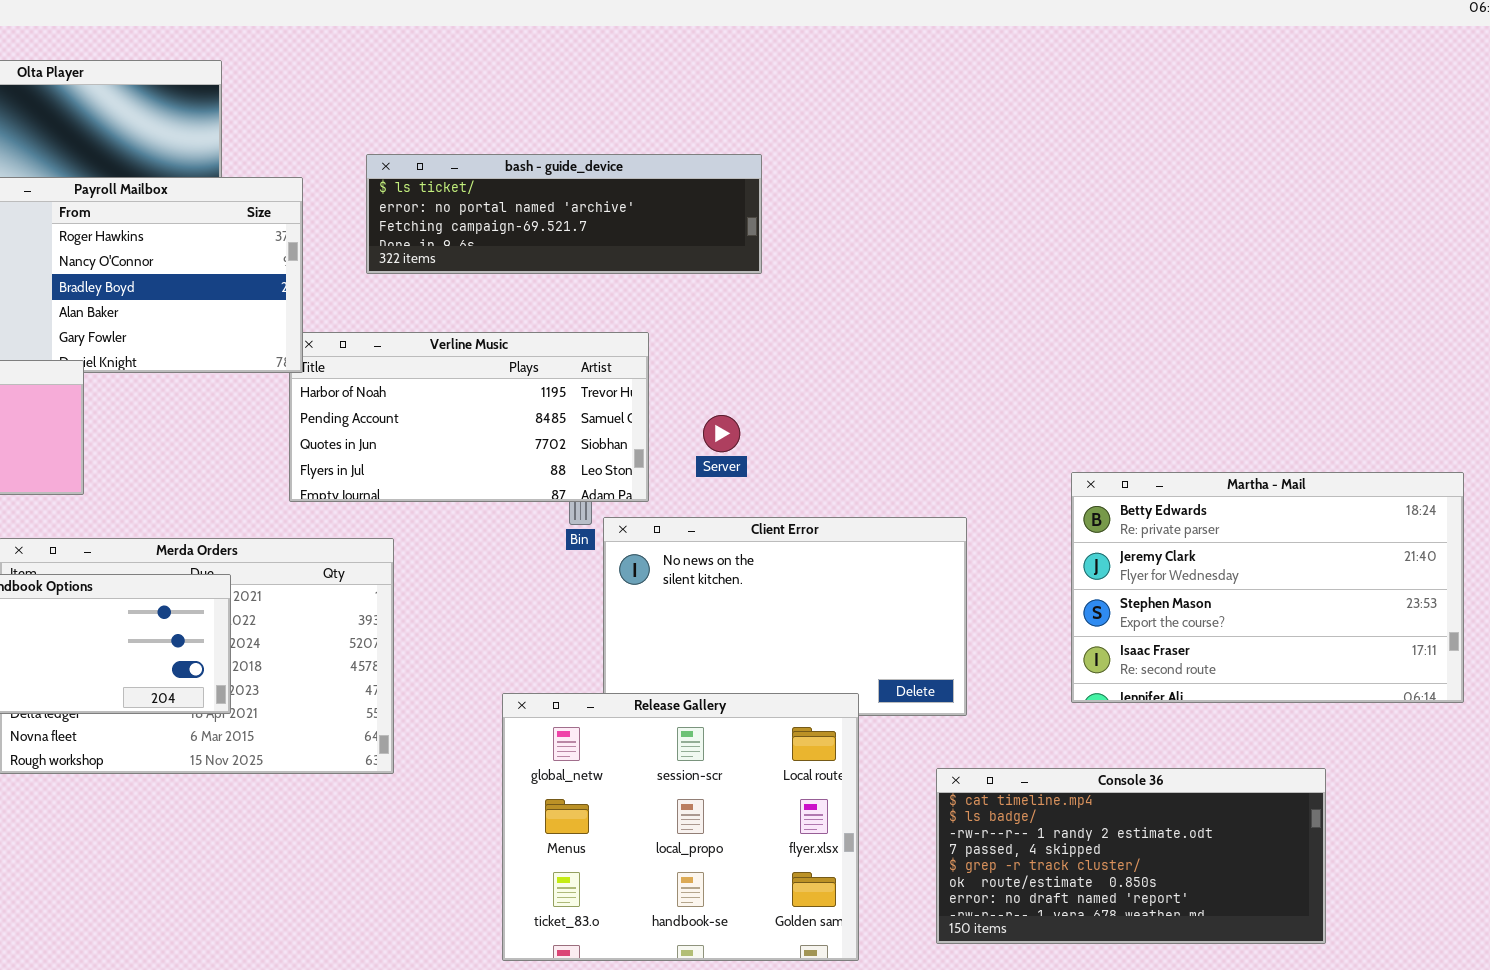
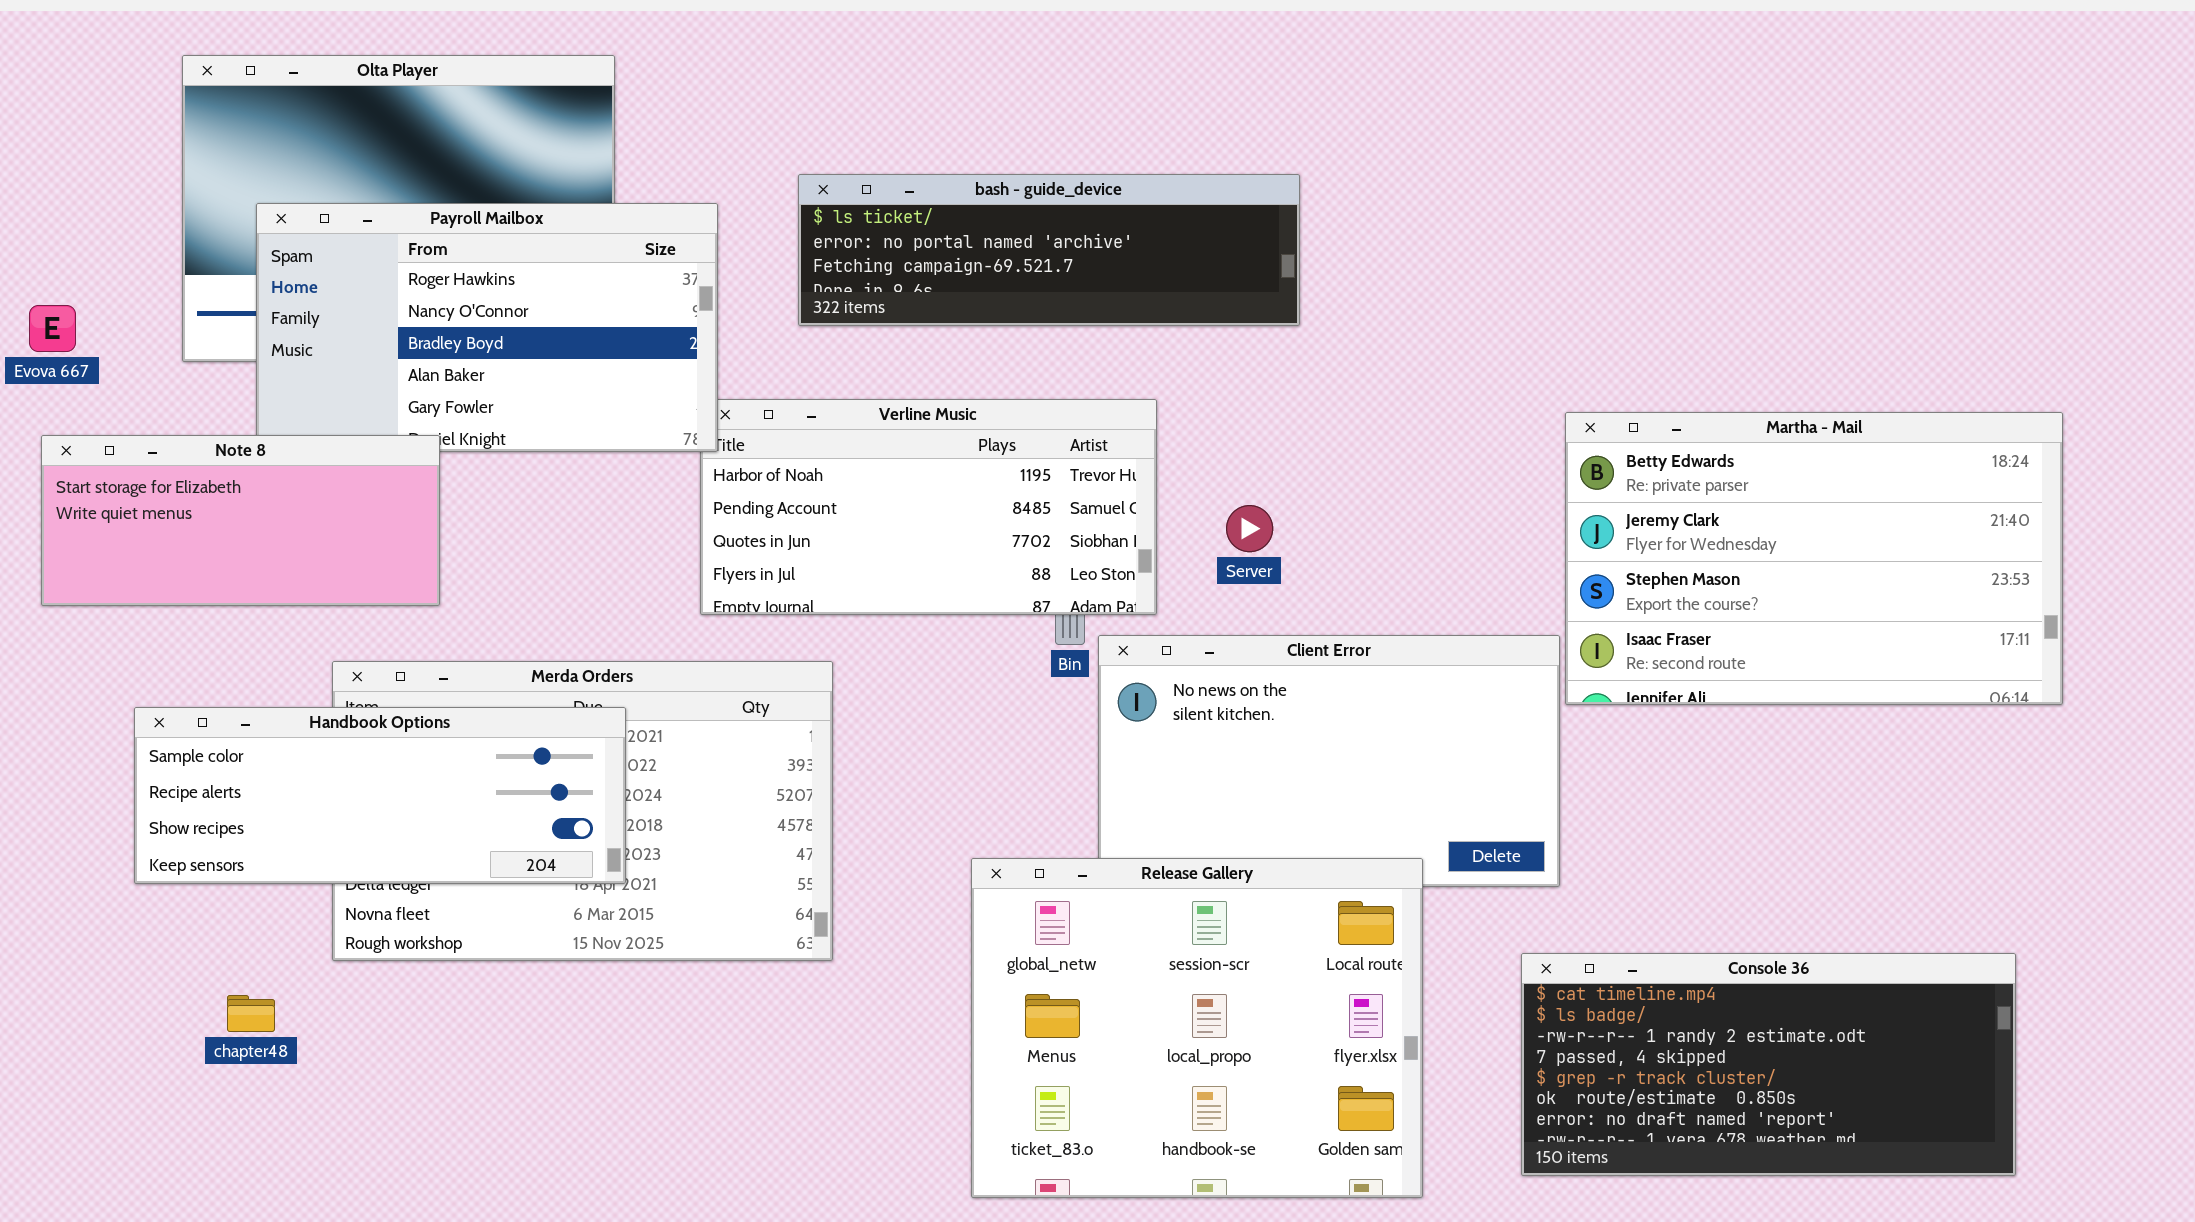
Martha - Mail: [1071,472,1464,703] -> [1565,412,2063,705], moved

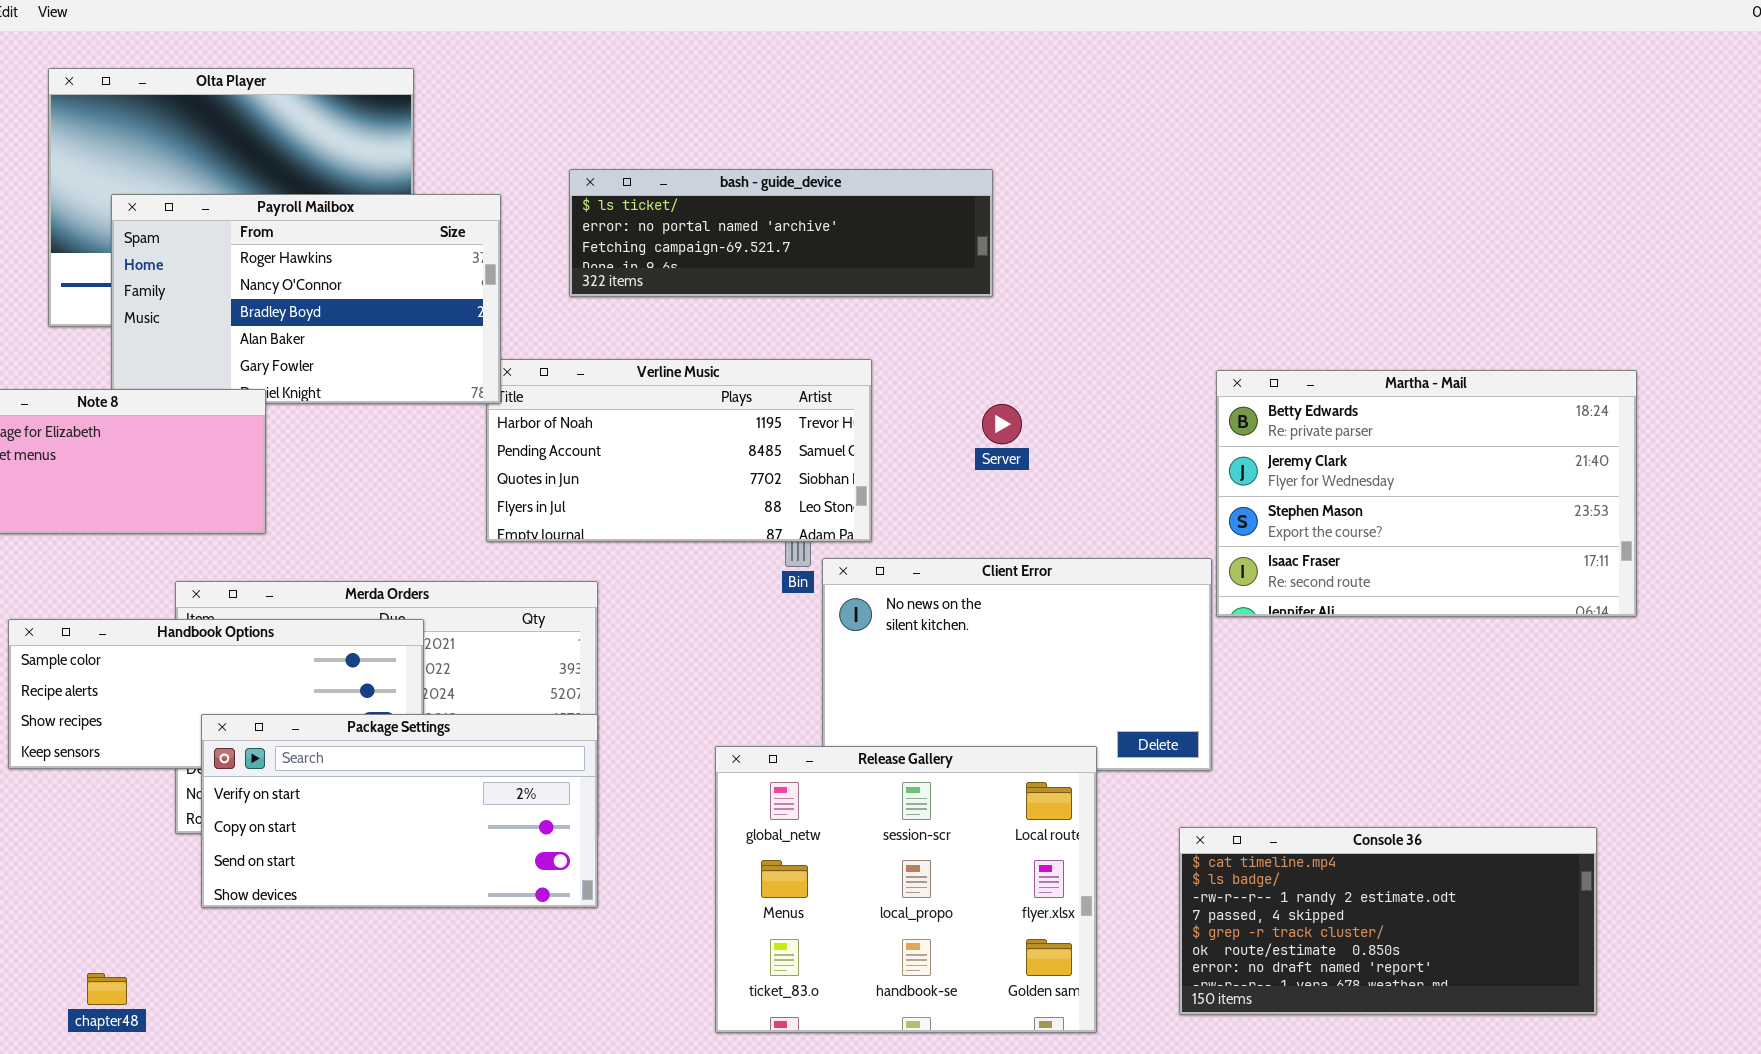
Server: [1226,505,1273,552] -> [982,404,1022,444], moved
Package Settings: none -> [201,714,598,908], opened
chapter48: [227,995,275,1032] -> [87,973,127,1005], moved

